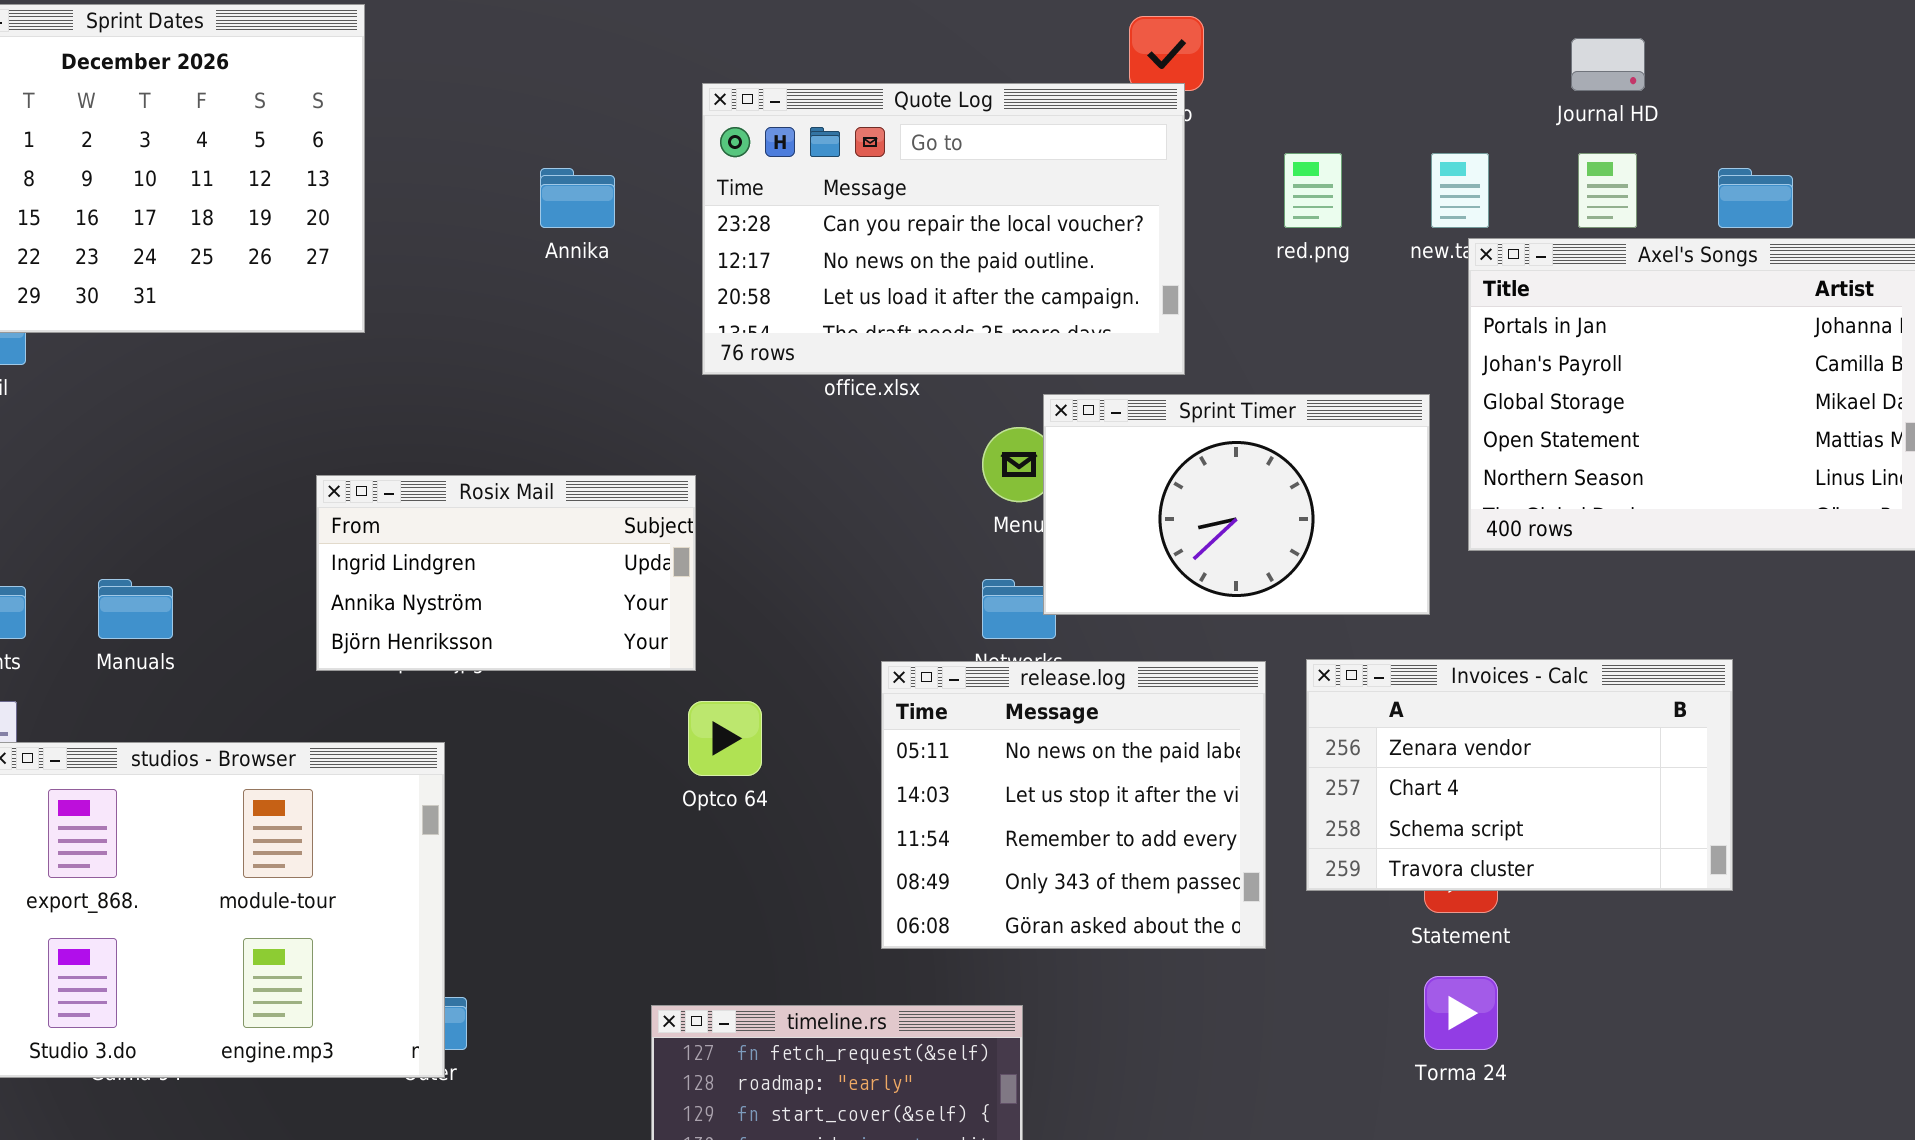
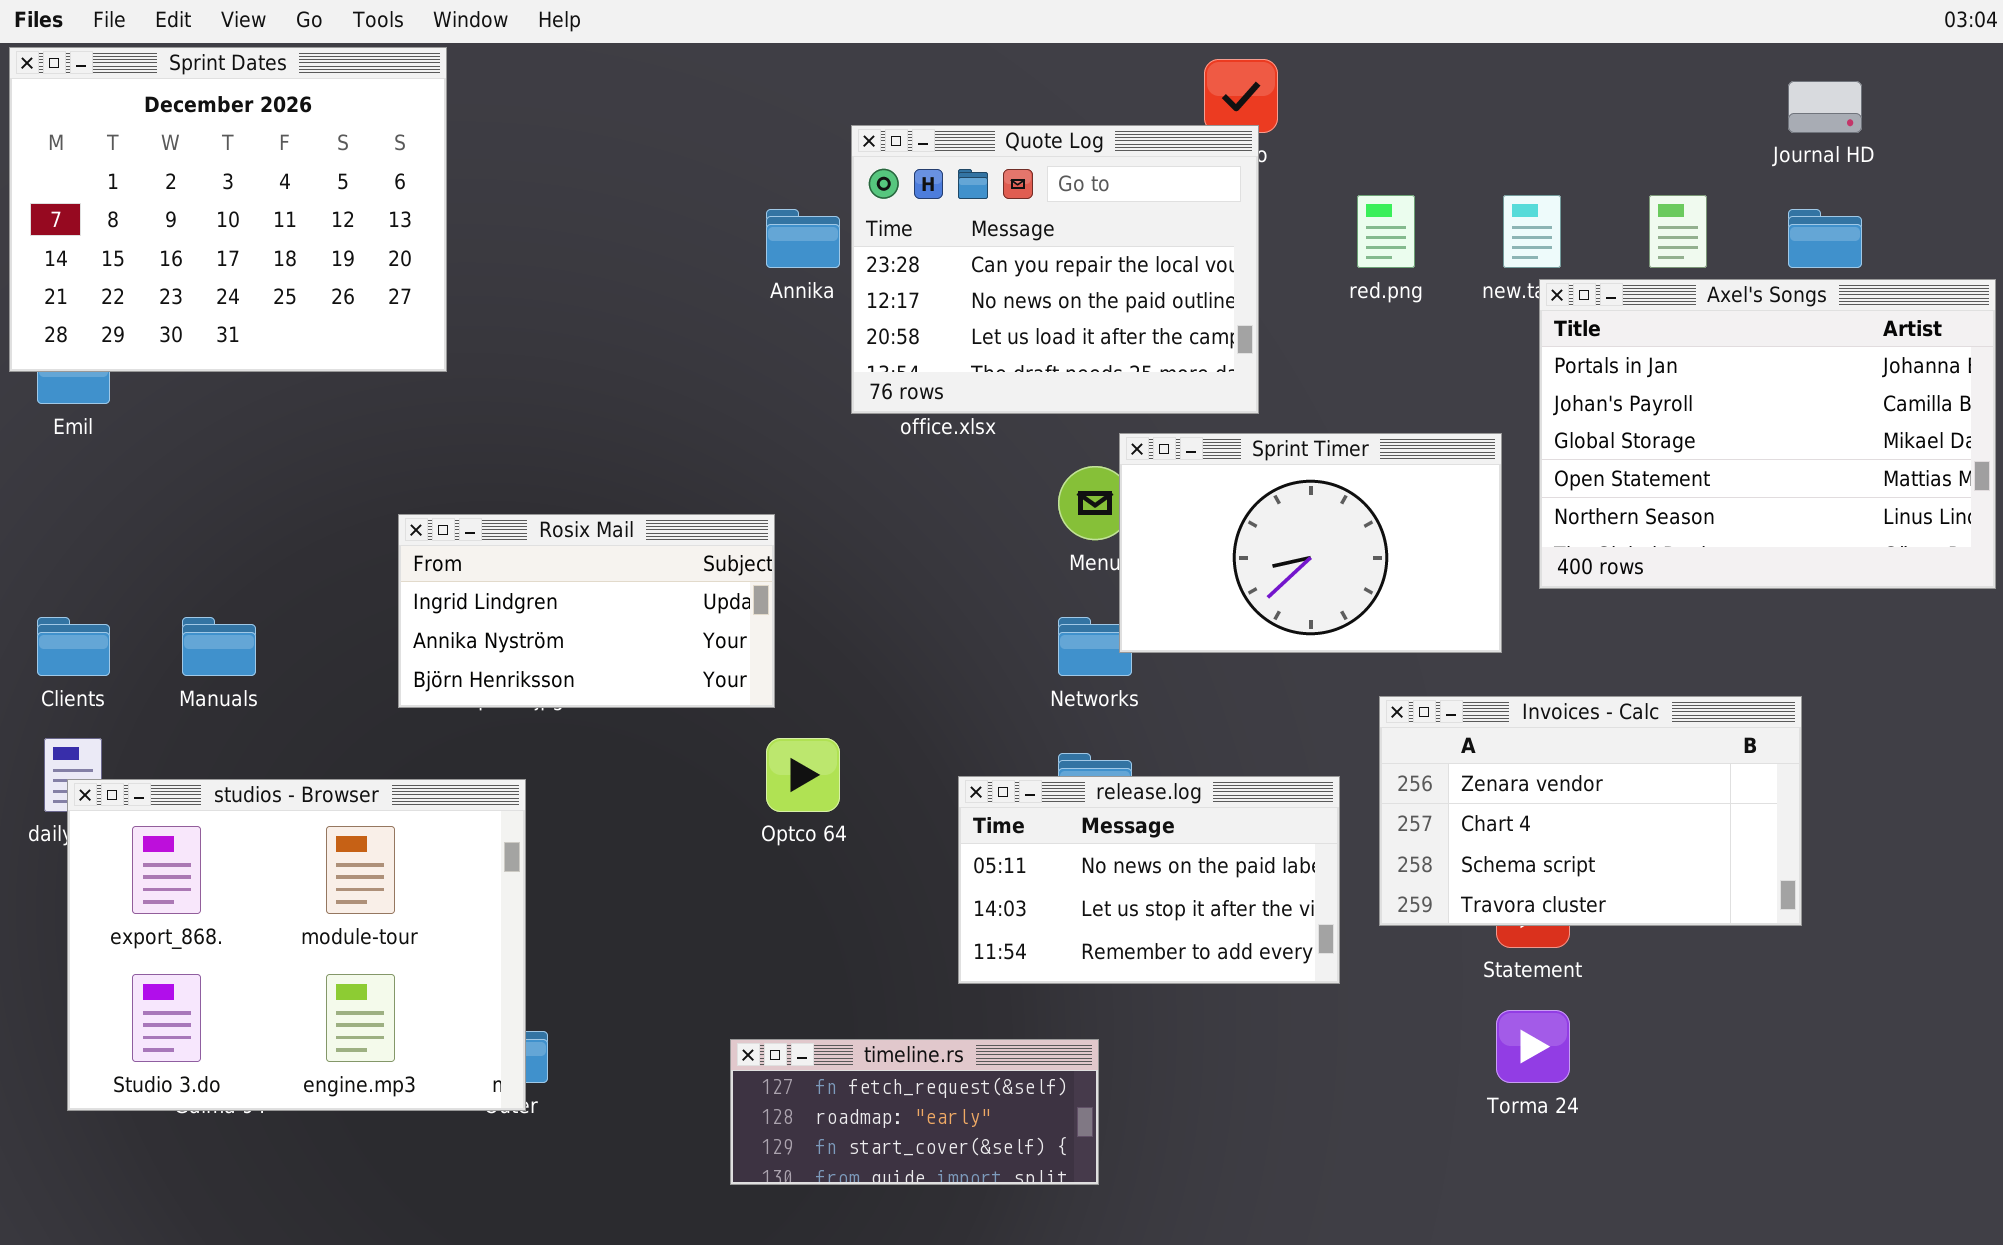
Journal HD: [1571,38,1645,91] -> [1788,81,1862,133], moved
Quote Log: [702,83,1185,375] -> [851,125,1259,414], resized
Annika: [540,168,615,228] -> [766,209,840,268], moved
release.log: [881,661,1266,949] -> [958,776,1340,984], resized

